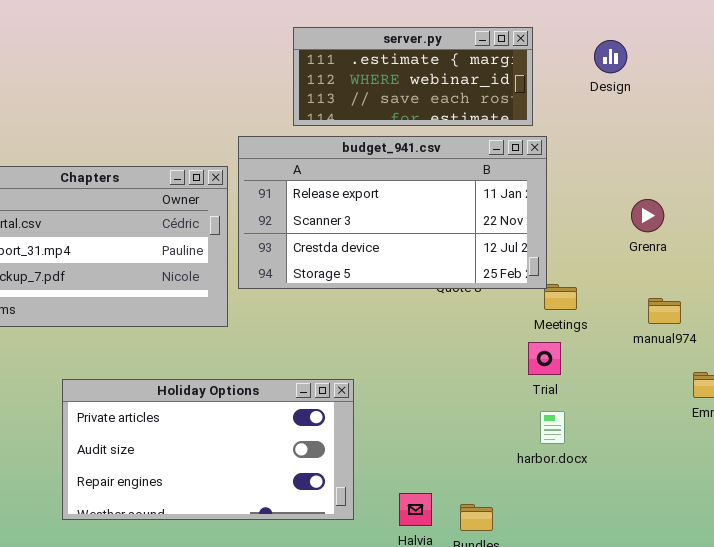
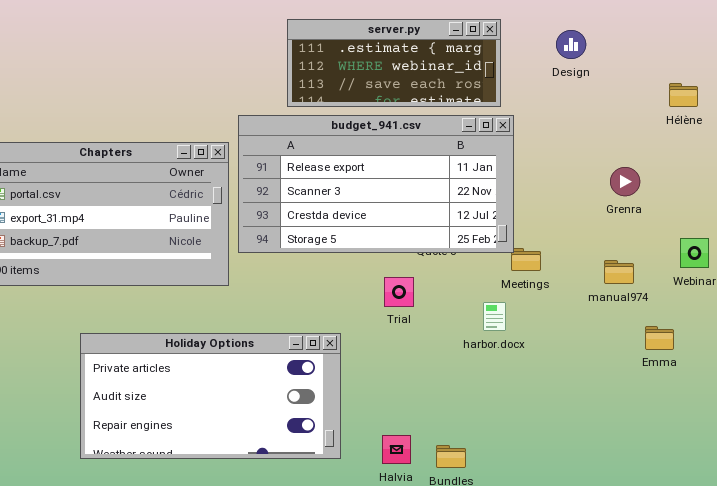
Grenra: [631,199,664,232] -> [610,167,640,196], moved
Trial: [528,342,561,375] -> [384,277,414,307], moved
harbor.docx: [540,411,565,444] -> [483,302,506,331], moved

